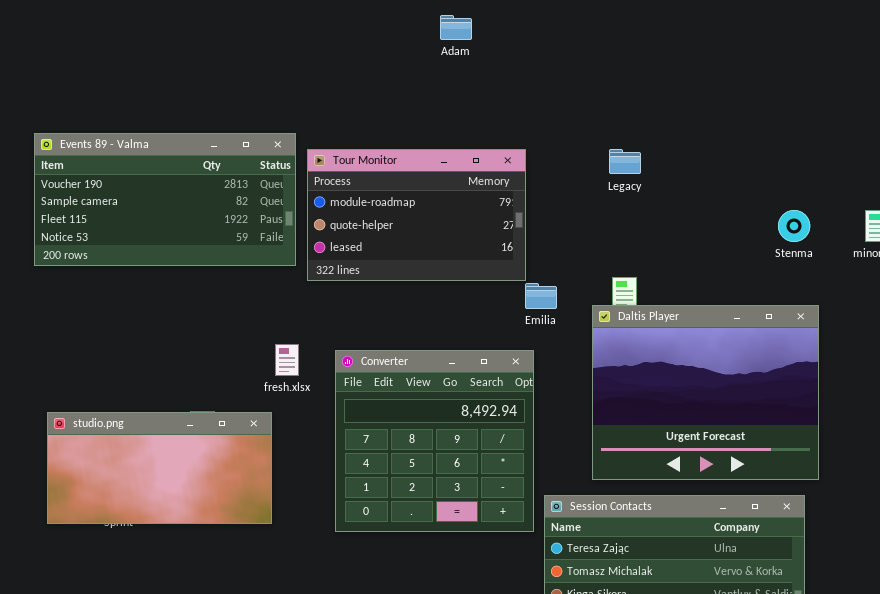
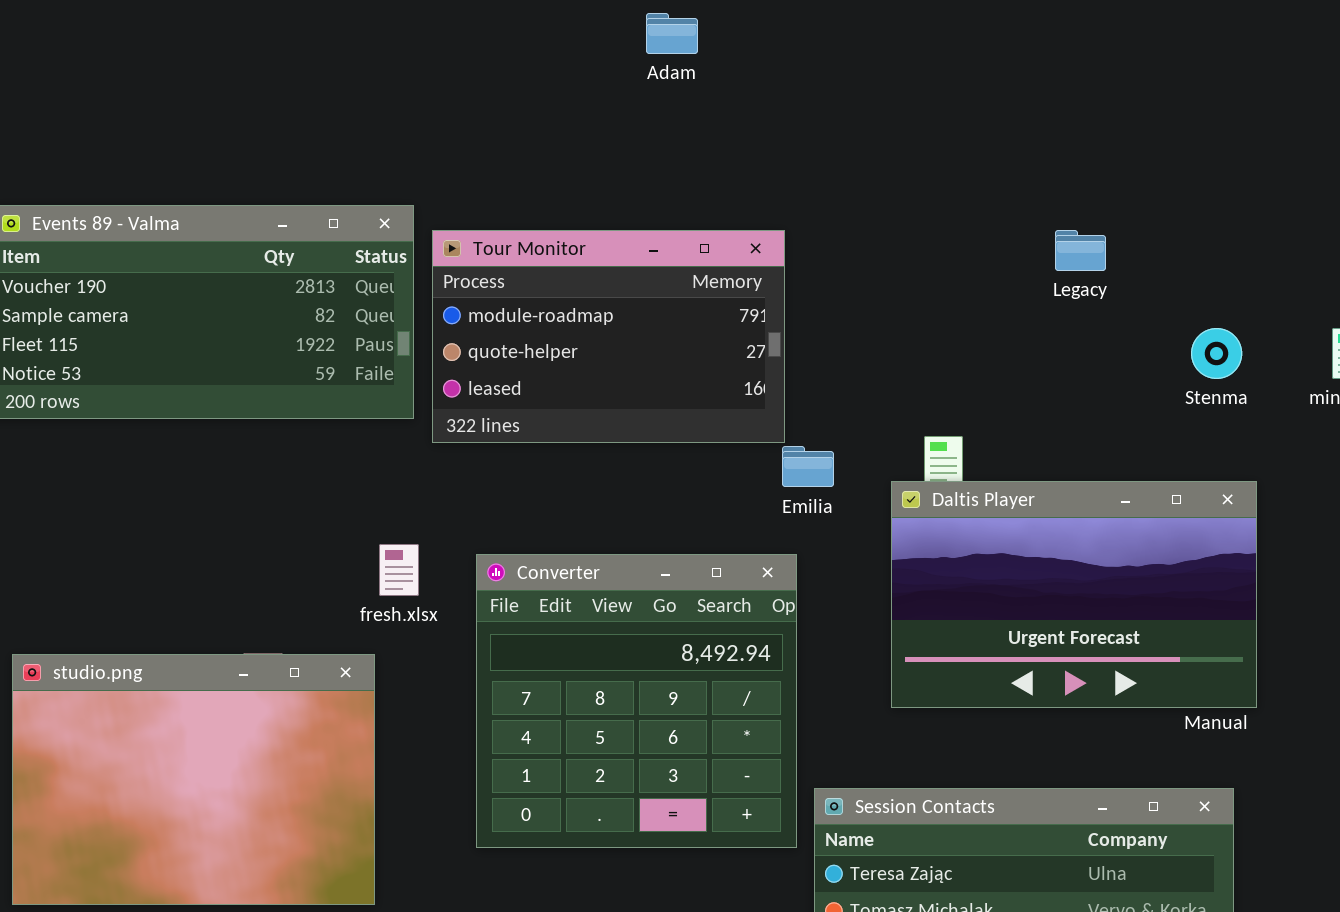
Legacy: [609,149,641,174] -> [1055,230,1106,271], moved
Daltis Player: [592,305,819,480] -> [891,481,1257,708], resized
studio.png: [47,412,272,524] -> [12,654,375,905], resized

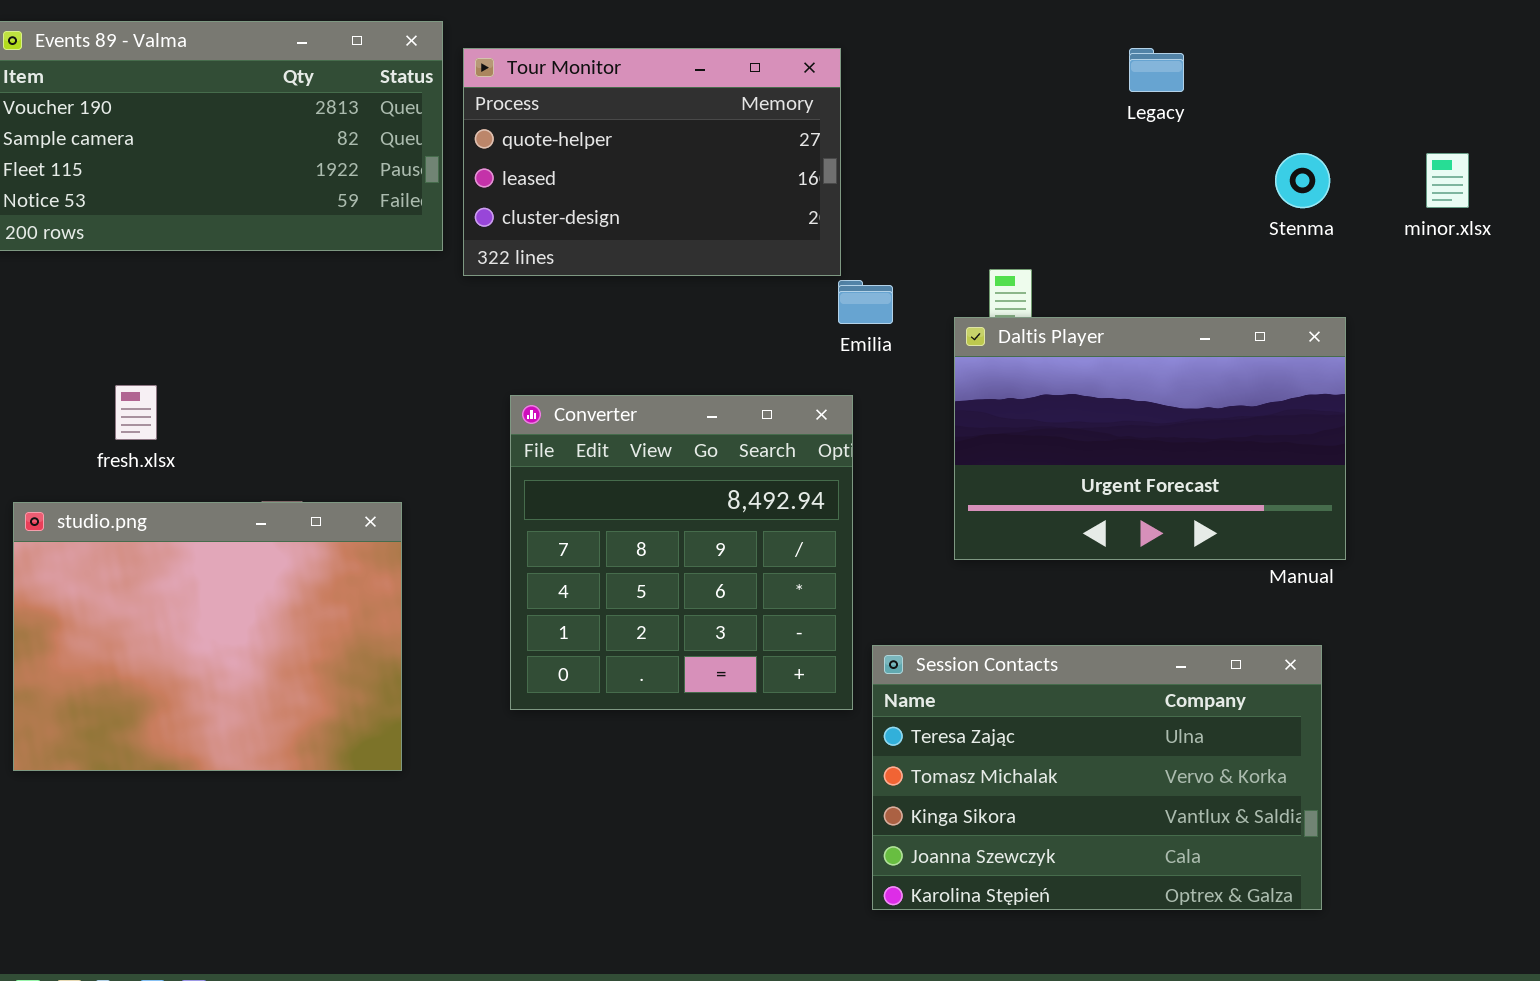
Tour Monitor: [432,230,785,443] -> [463,48,841,276], scrolled down 1 row
fresh.xlsx: [379,544,419,596] -> [115,385,157,440], moved

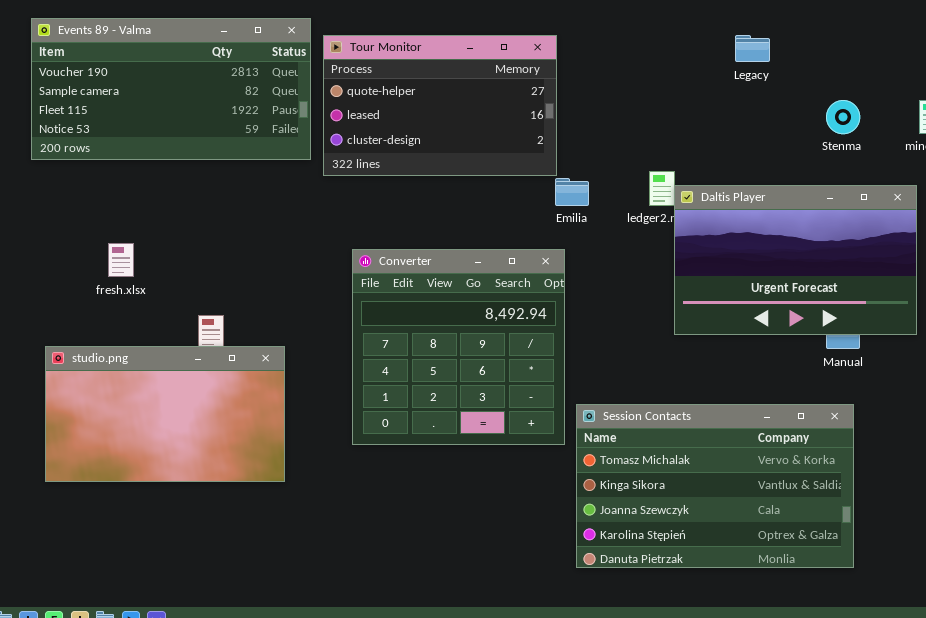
Daltis Player: [954,317,1346,560] -> [674,185,917,335], moved
studio.png: [13,502,402,771] -> [45,346,285,482], resized
Session Contacts: [872,645,1322,910] -> [576,404,854,568], scrolled down 1 row

